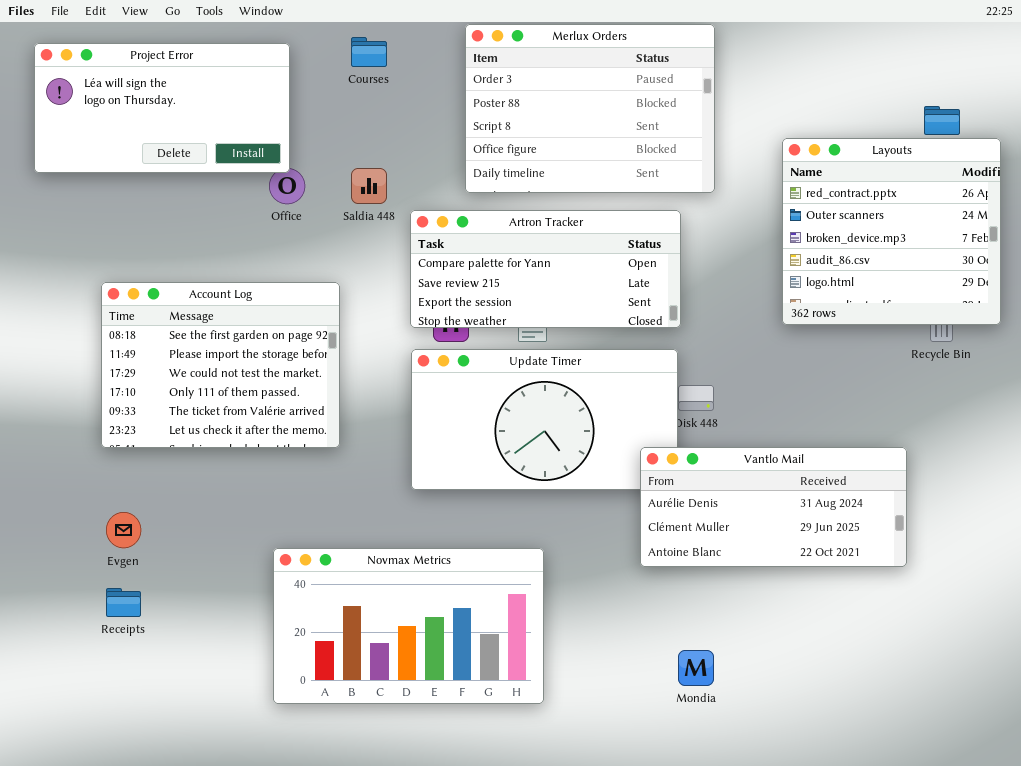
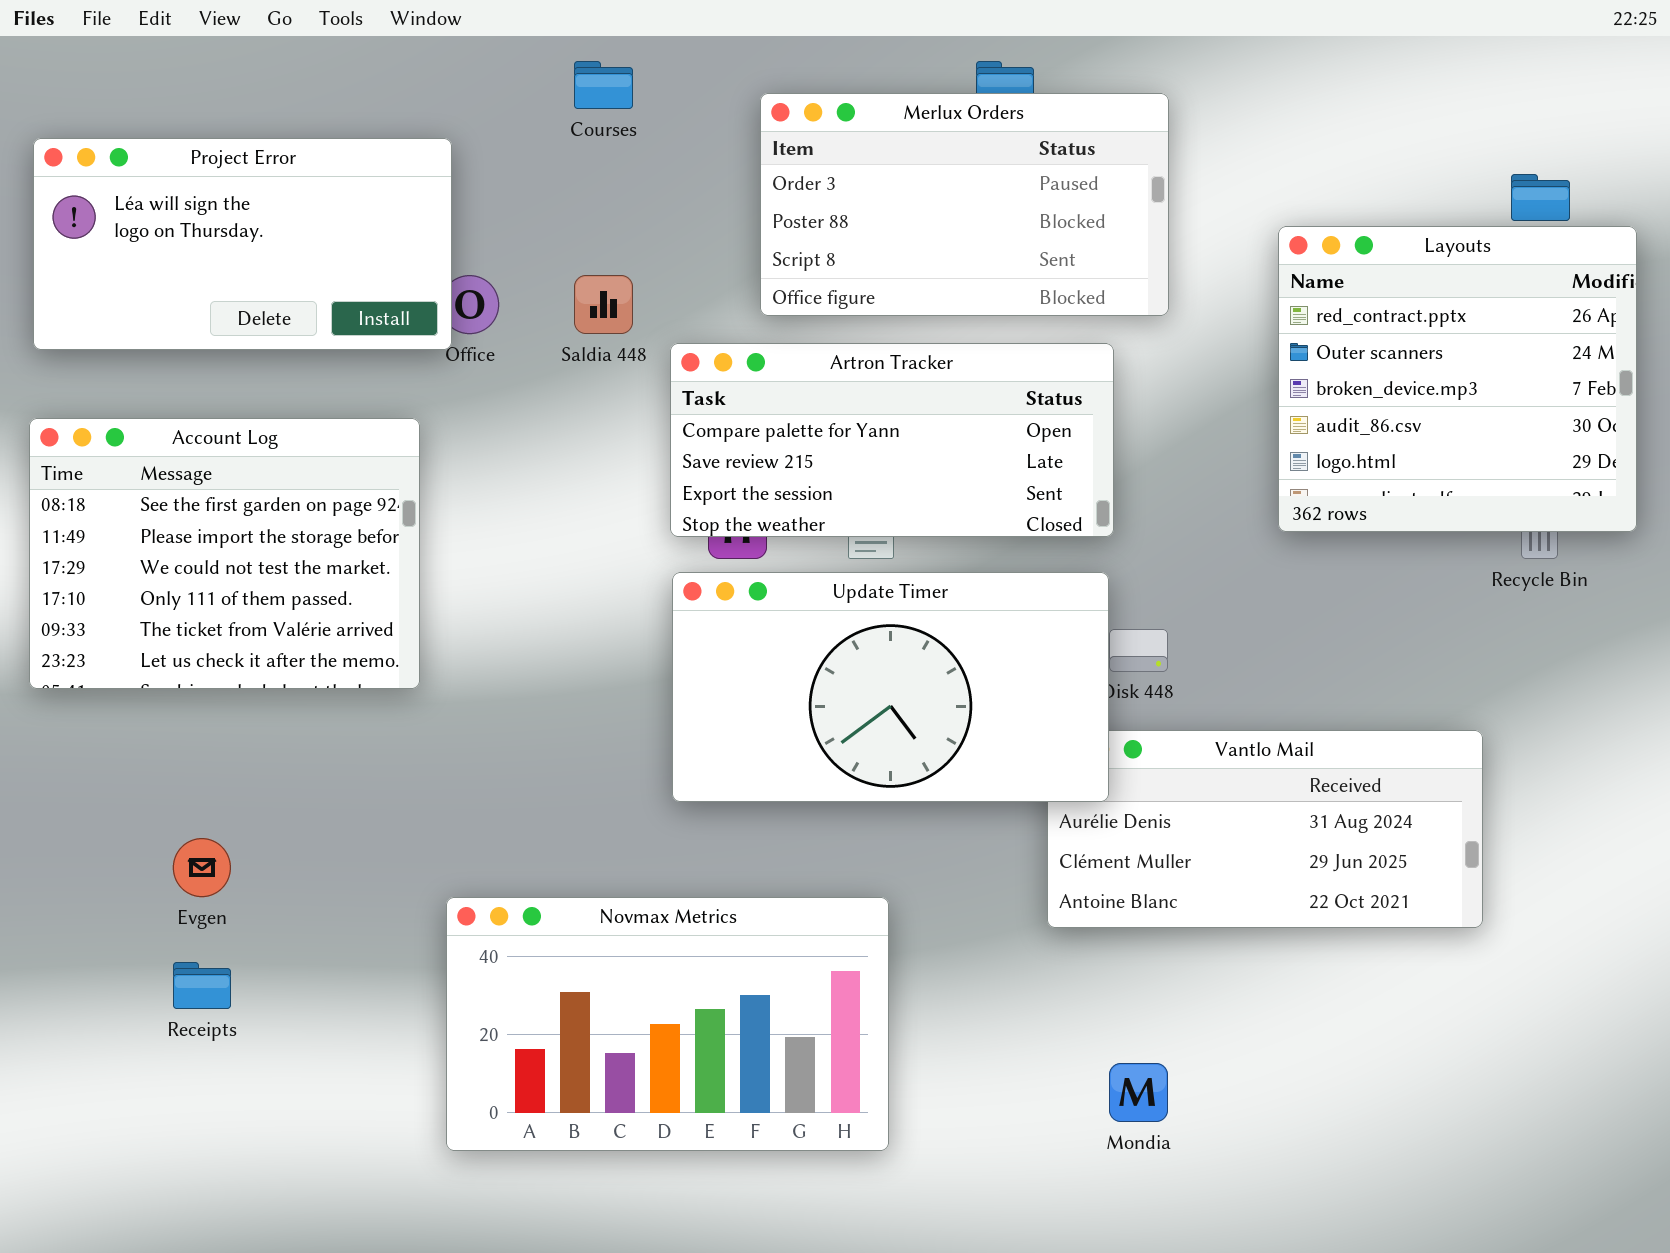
Merlux Orders: [465,24,715,193] -> [760,93,1169,316], resized
Project Error: [34,43,290,173] -> [33,138,452,350], moved
Account Log: [101,282,340,448] -> [29,418,420,689], moved
Update Timer: [411,349,678,490] -> [672,572,1109,802], raised

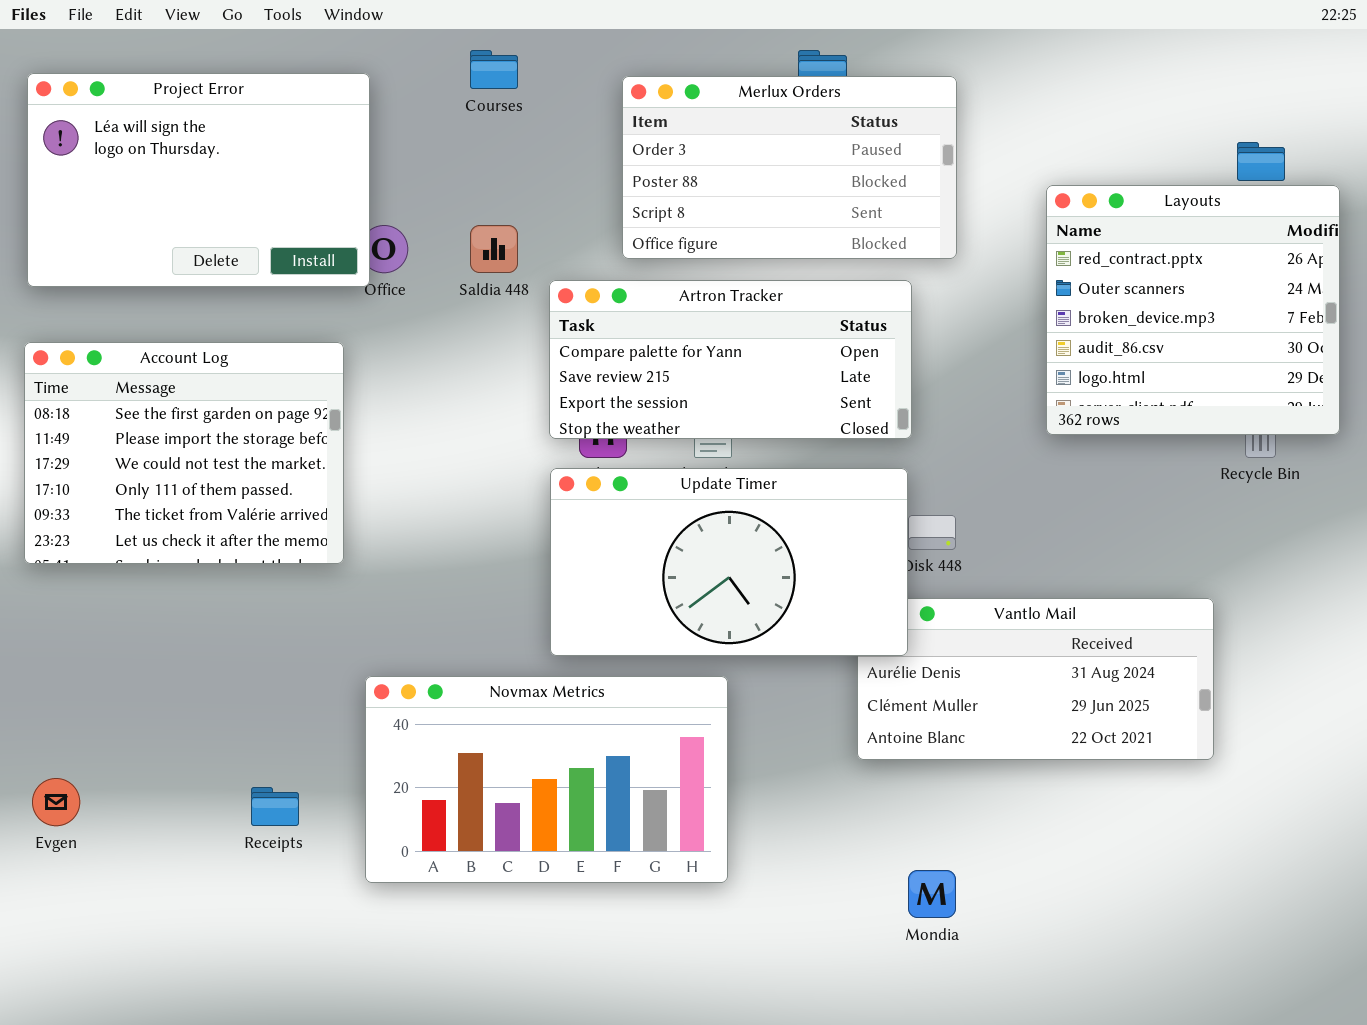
Project Error: [33,138,452,350] -> [27,73,370,287], resized
Evgen: [173,838,231,897] -> [32,778,80,826], moved
Novmax Metrics: [446,897,889,1151] -> [365,676,728,883], moved
Receipts: [173,962,231,1009] -> [251,787,299,826], moved

